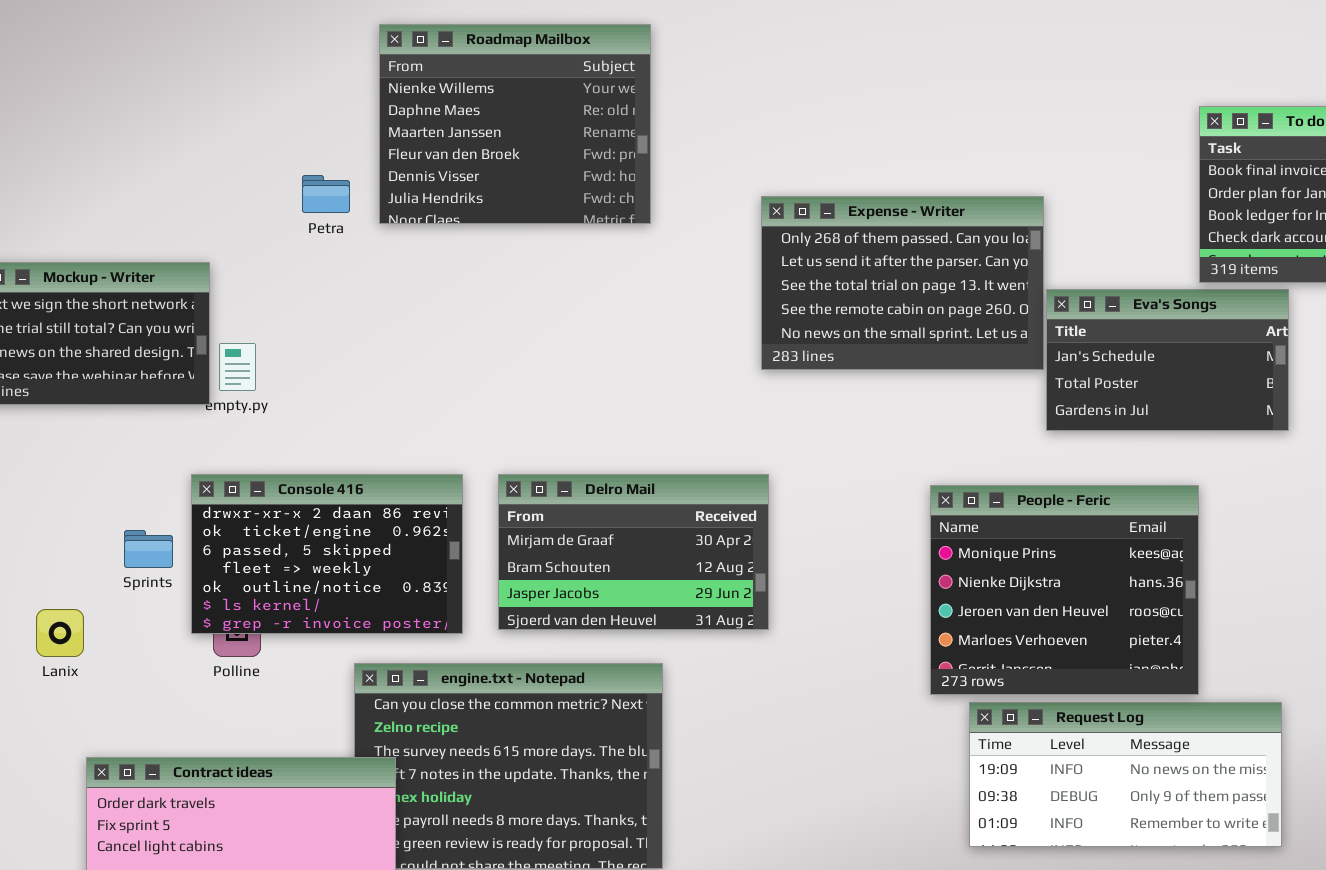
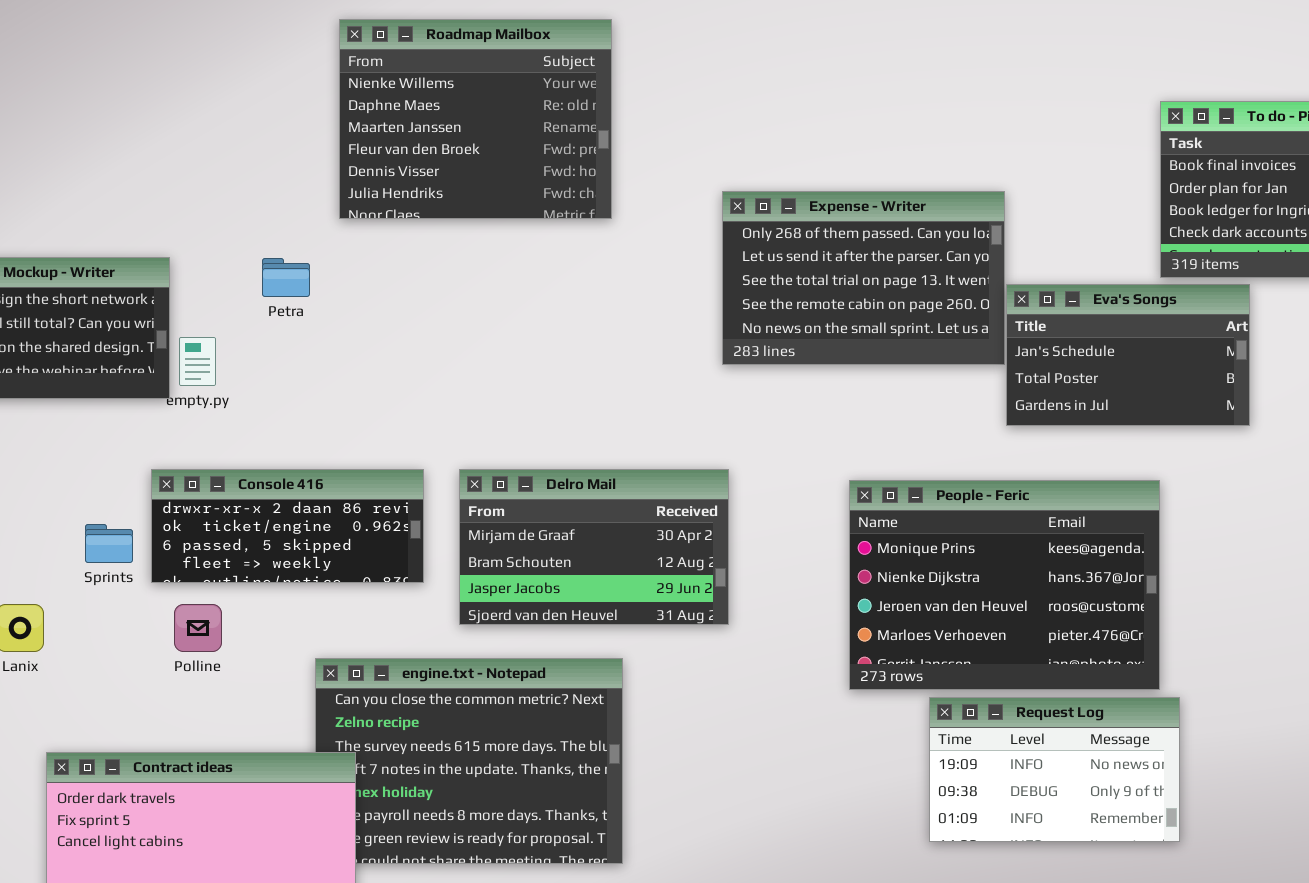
Petra: [302,175,350,213] -> [262,258,310,297], moved
Console 416: [191,474,463,634] -> [151,469,424,583], resized
People - Feric: [930,485,1199,695] -> [849,480,1160,690], resized
Request Log: [969,702,1282,847] -> [929,697,1180,842], resized

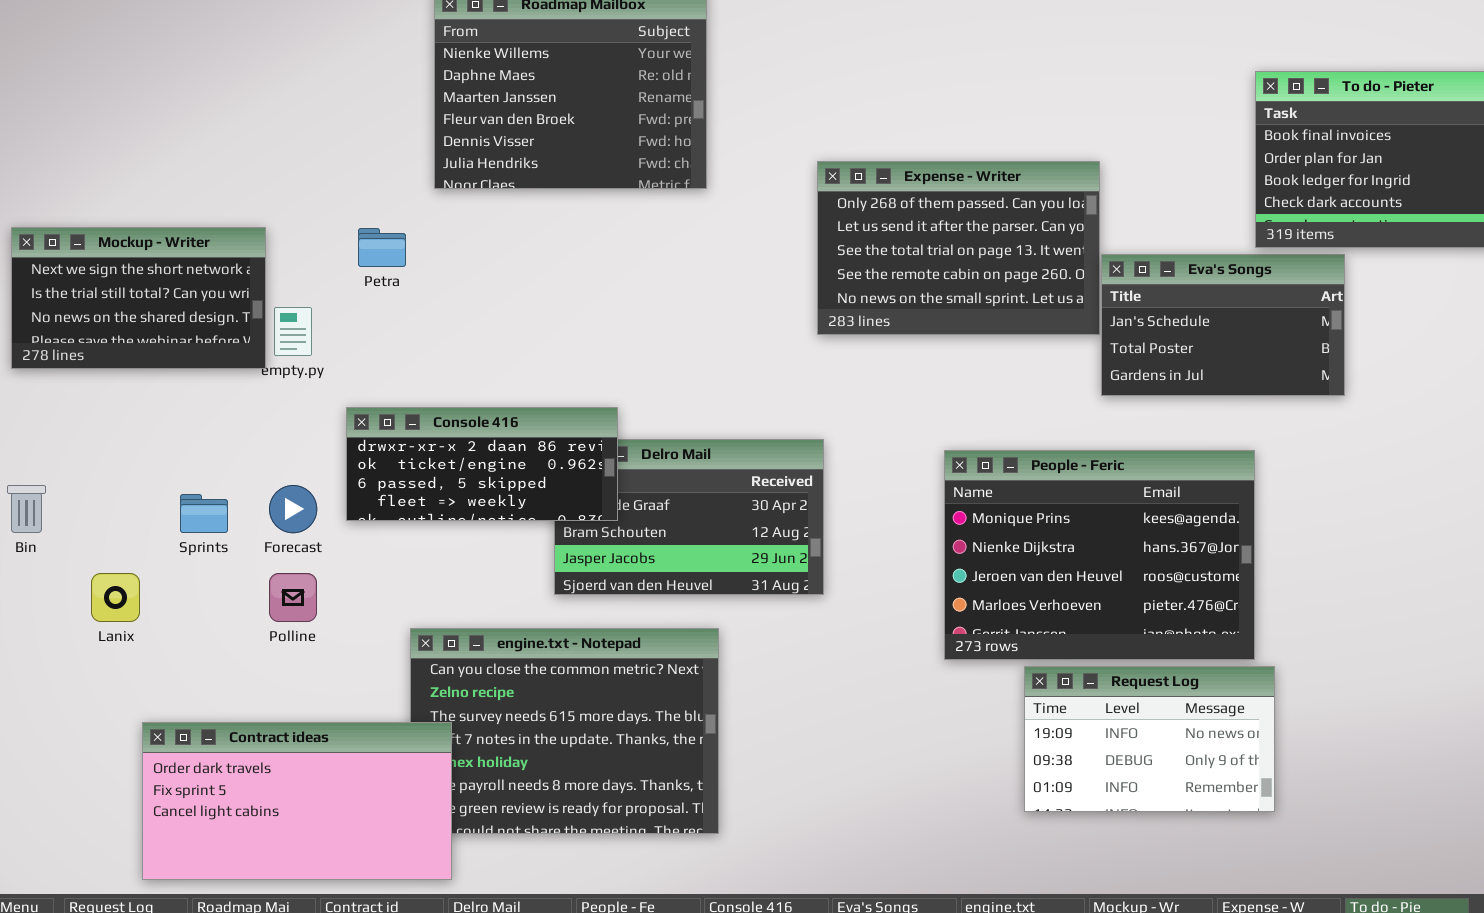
Console 416: [151,469,424,583] -> [346,407,618,521], moved

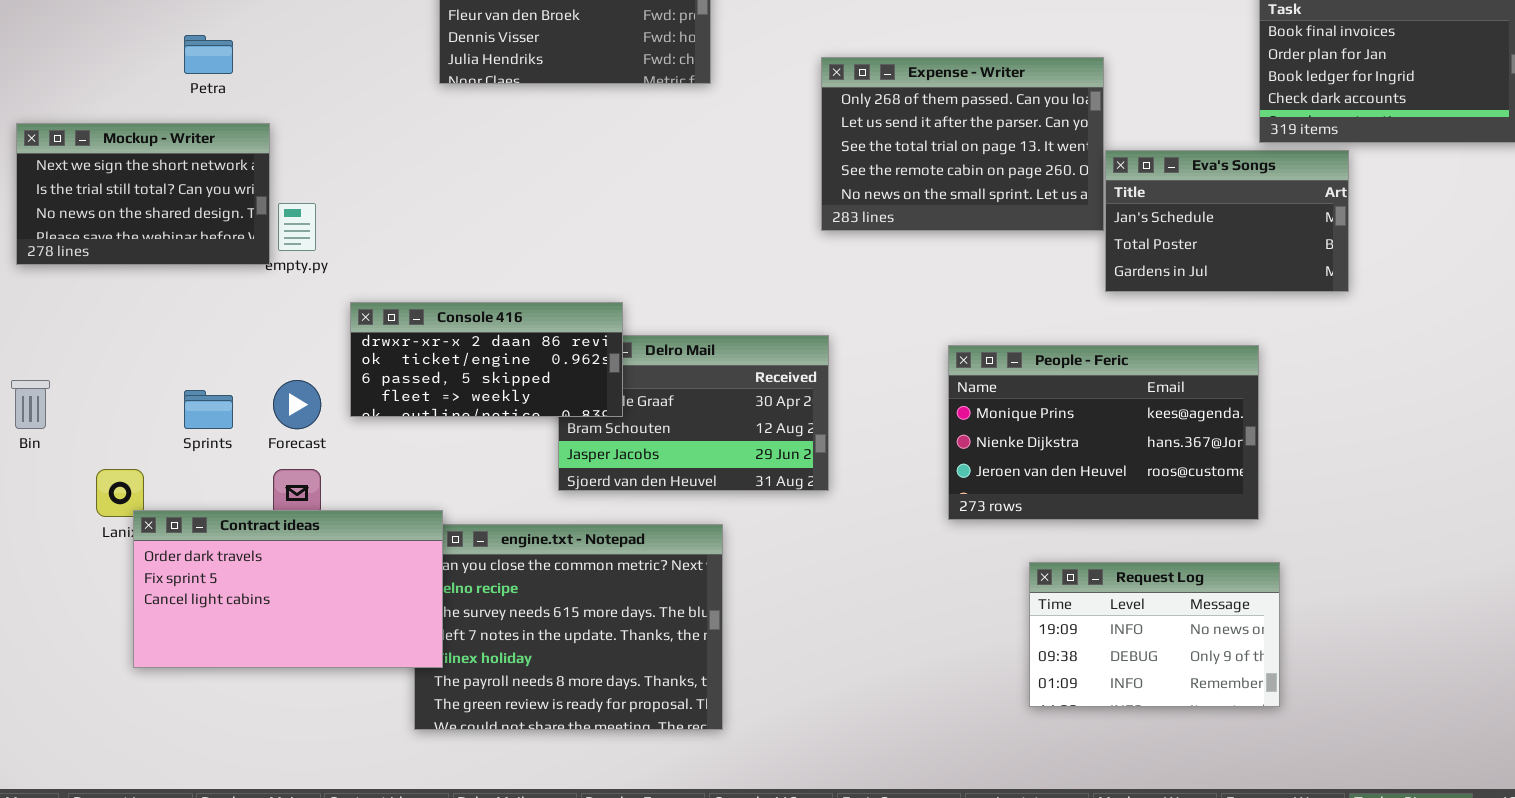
Petra: [358,228,406,267] -> [184,35,233,74], moved
People - Feric: [944,450,1255,660] -> [948,345,1259,520], resized
Contract ideas: [142,722,452,880] -> [133,510,443,668], moved

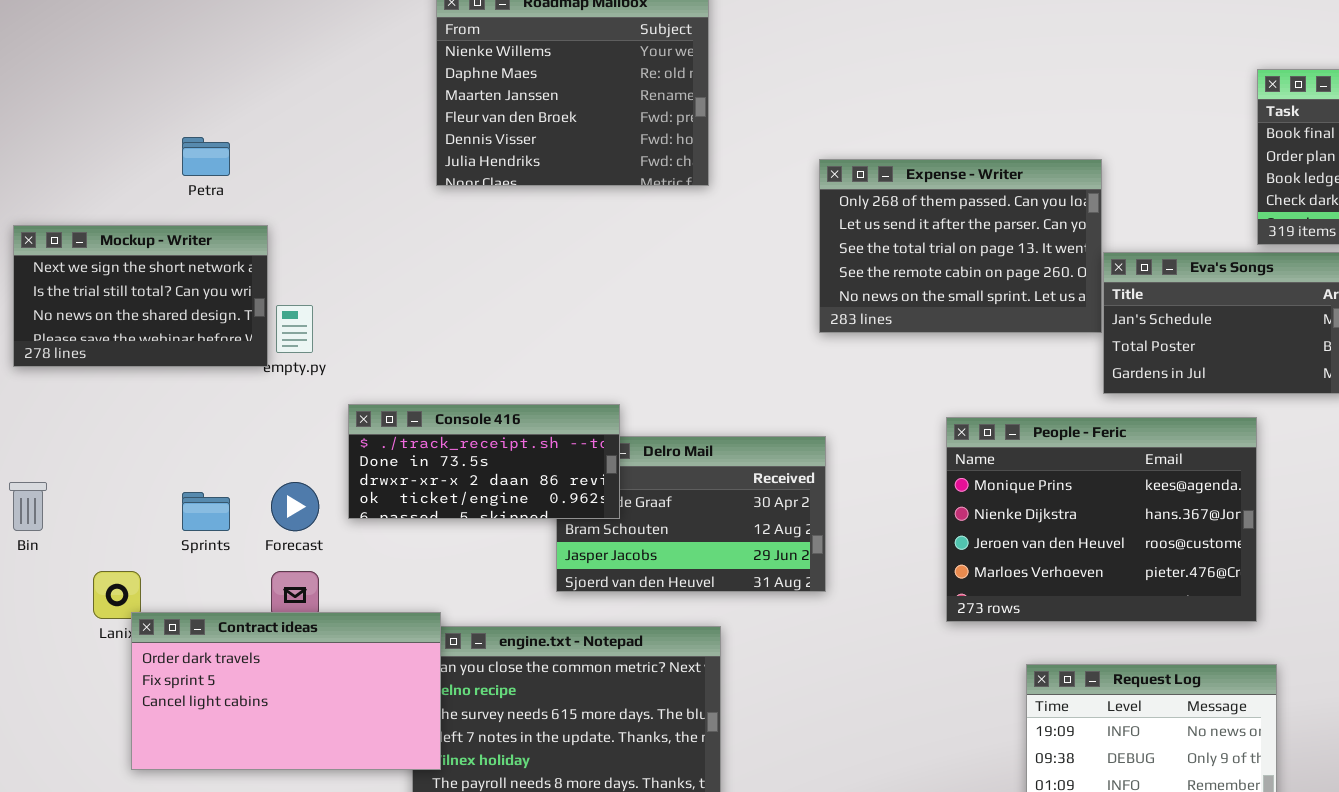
Console 416: [350,302,623,417] -> [348,404,620,519], scrolled up 2 rows
People - Feric: [948,345,1259,520] -> [946,417,1257,622], resized

